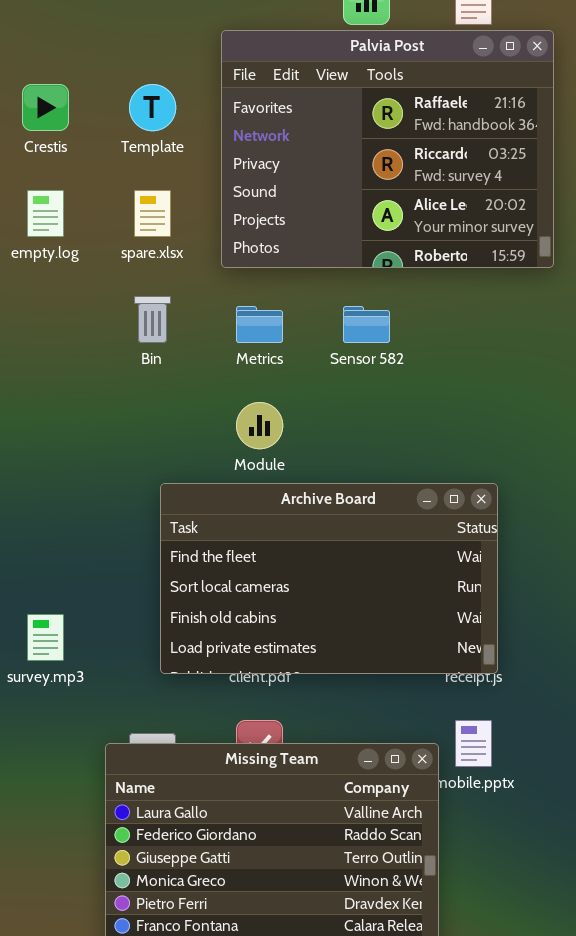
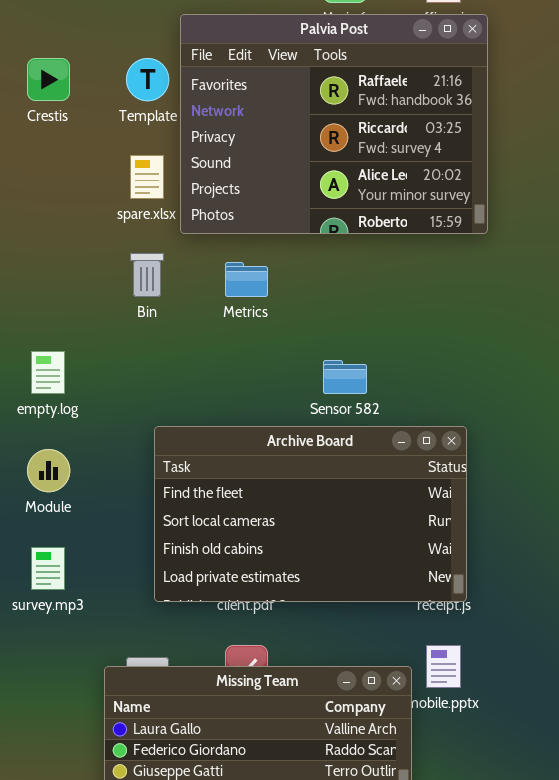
Palvia Post: [221,30,554,268] -> [180,14,488,234], moved
empty.log: [27,190,64,237] -> [31,351,65,394], moved
Sensor 582: [343,306,390,343] -> [323,360,367,394], moved
Module: [236,402,283,449] -> [27,449,70,492], moved

